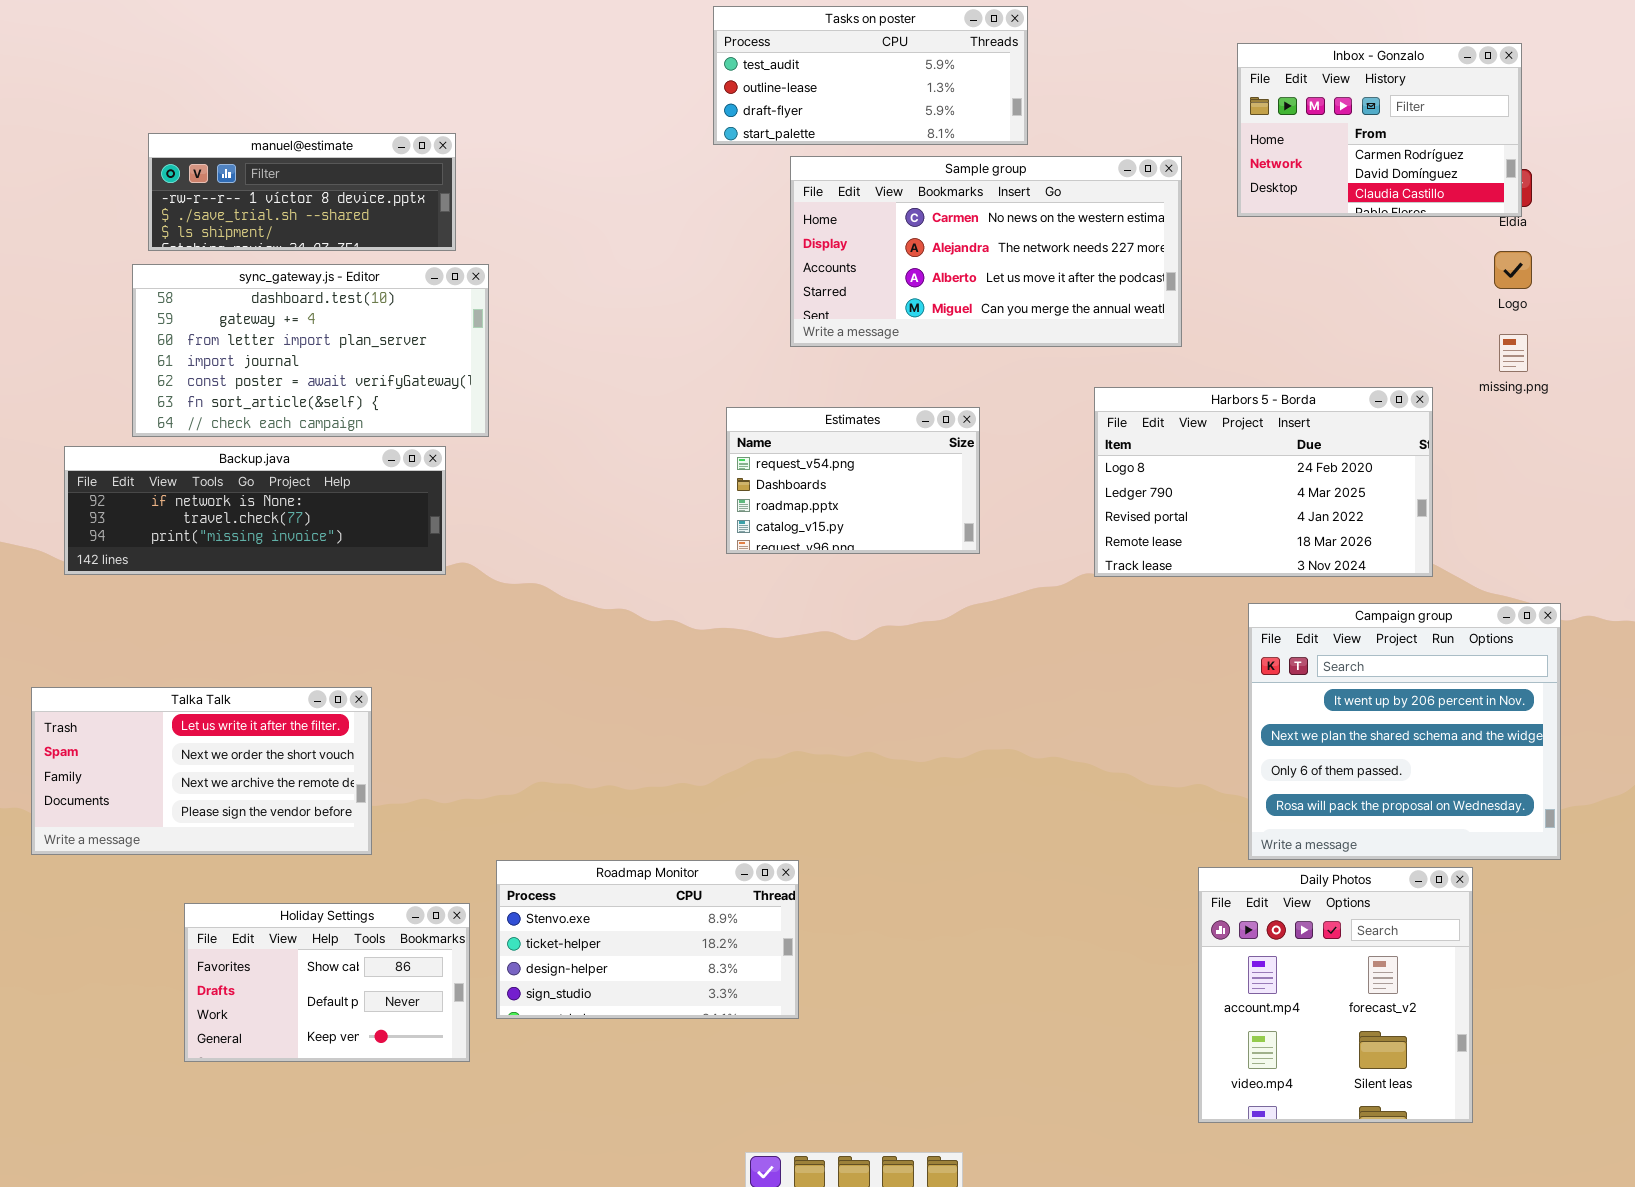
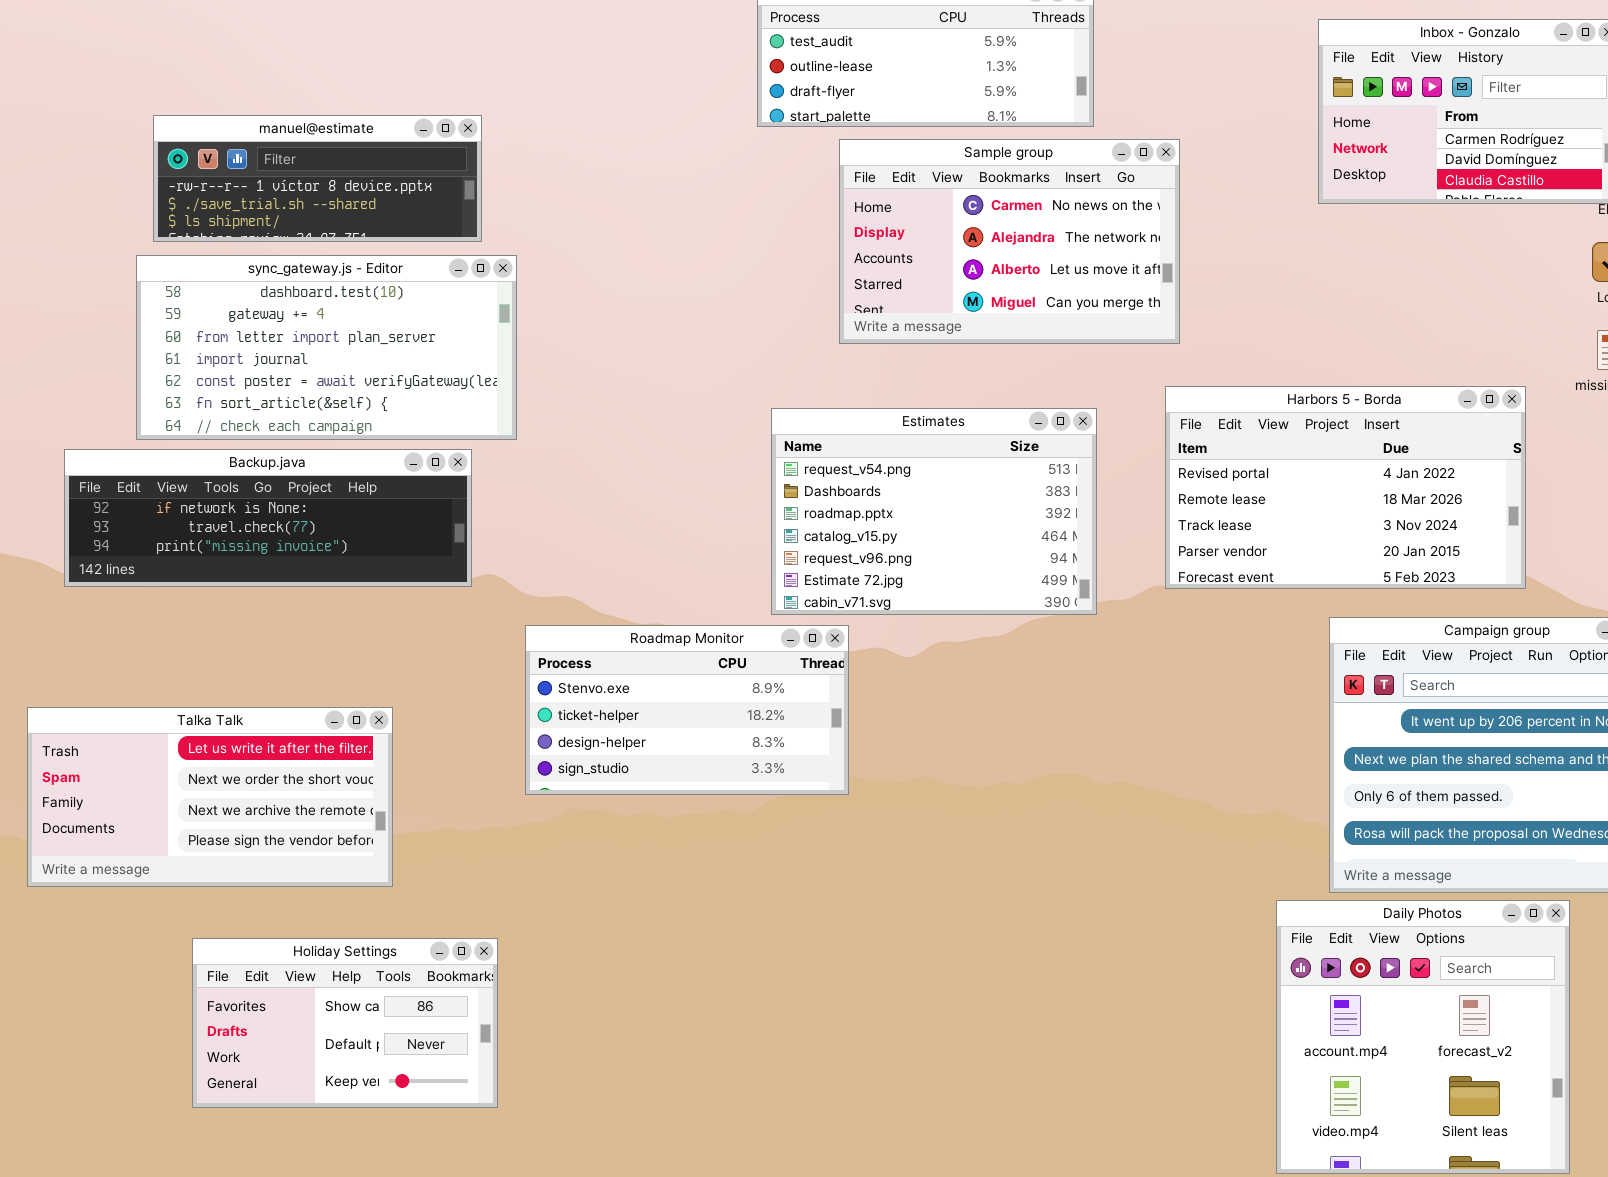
Sample group: [790,156,1182,347] -> [839,139,1180,344], resized
Harbors 5 - Borda: [1094,387,1433,577] -> [1165,386,1526,589], scrolled down 2 rows
Estimates: [726,407,980,554] -> [771,408,1097,615], resized
Roadmap Monitor: [496,860,799,1019] -> [525,625,849,795], moved

